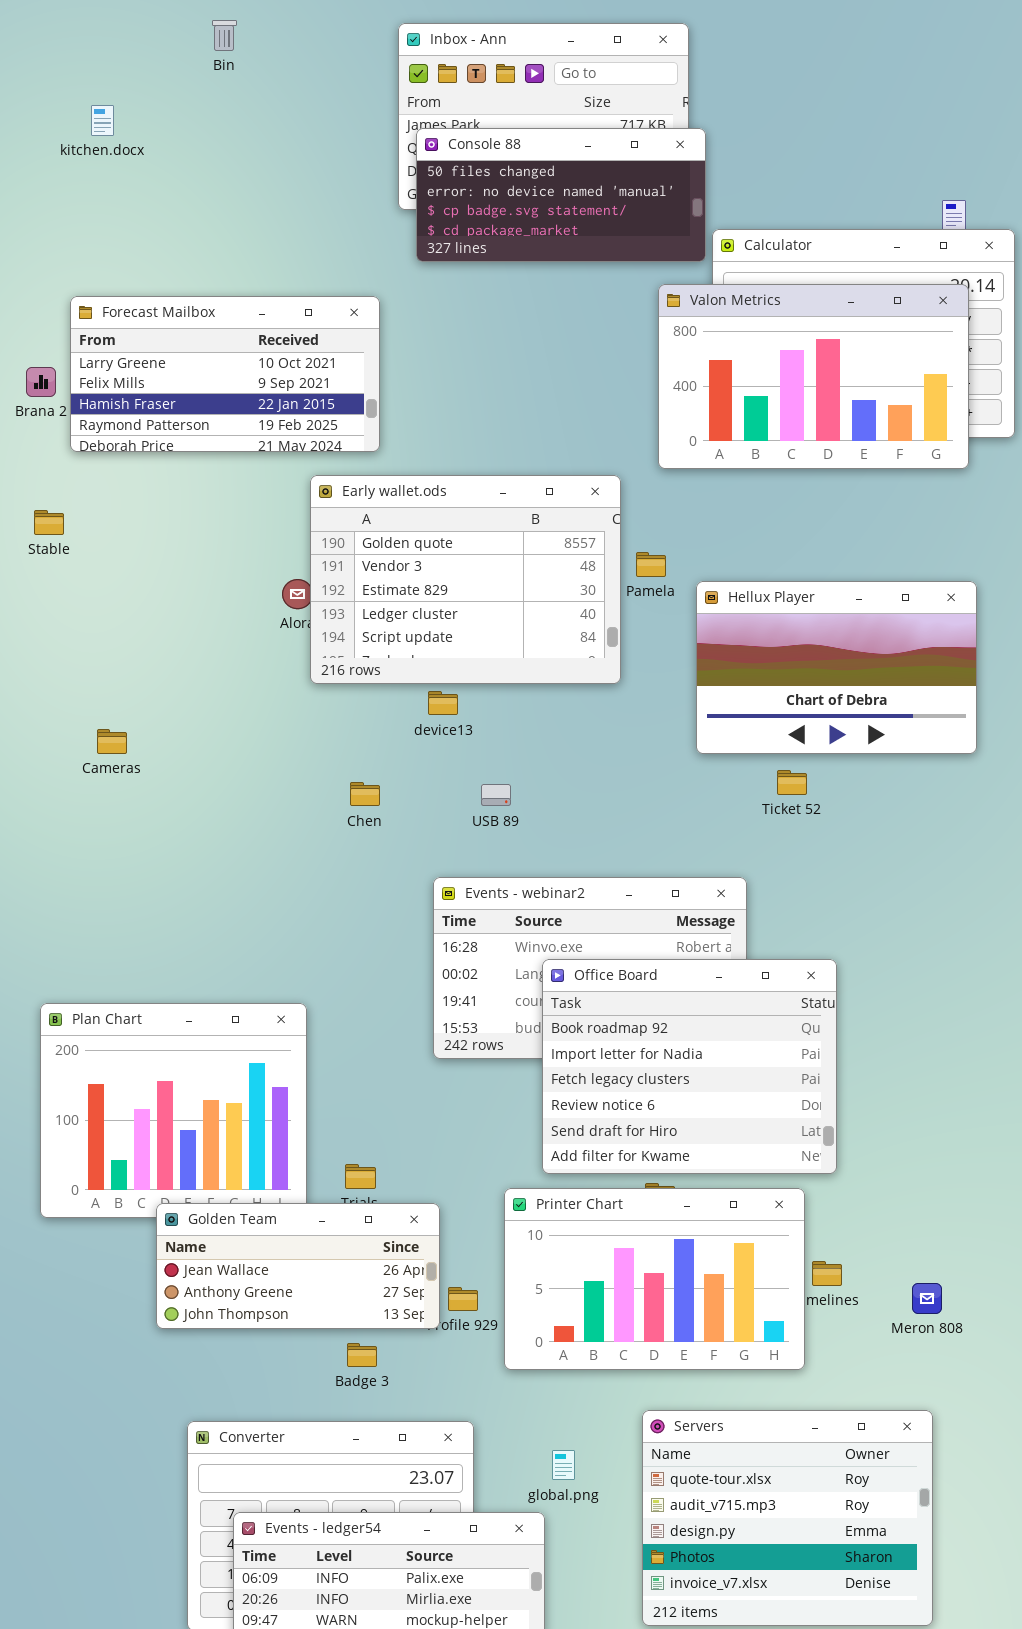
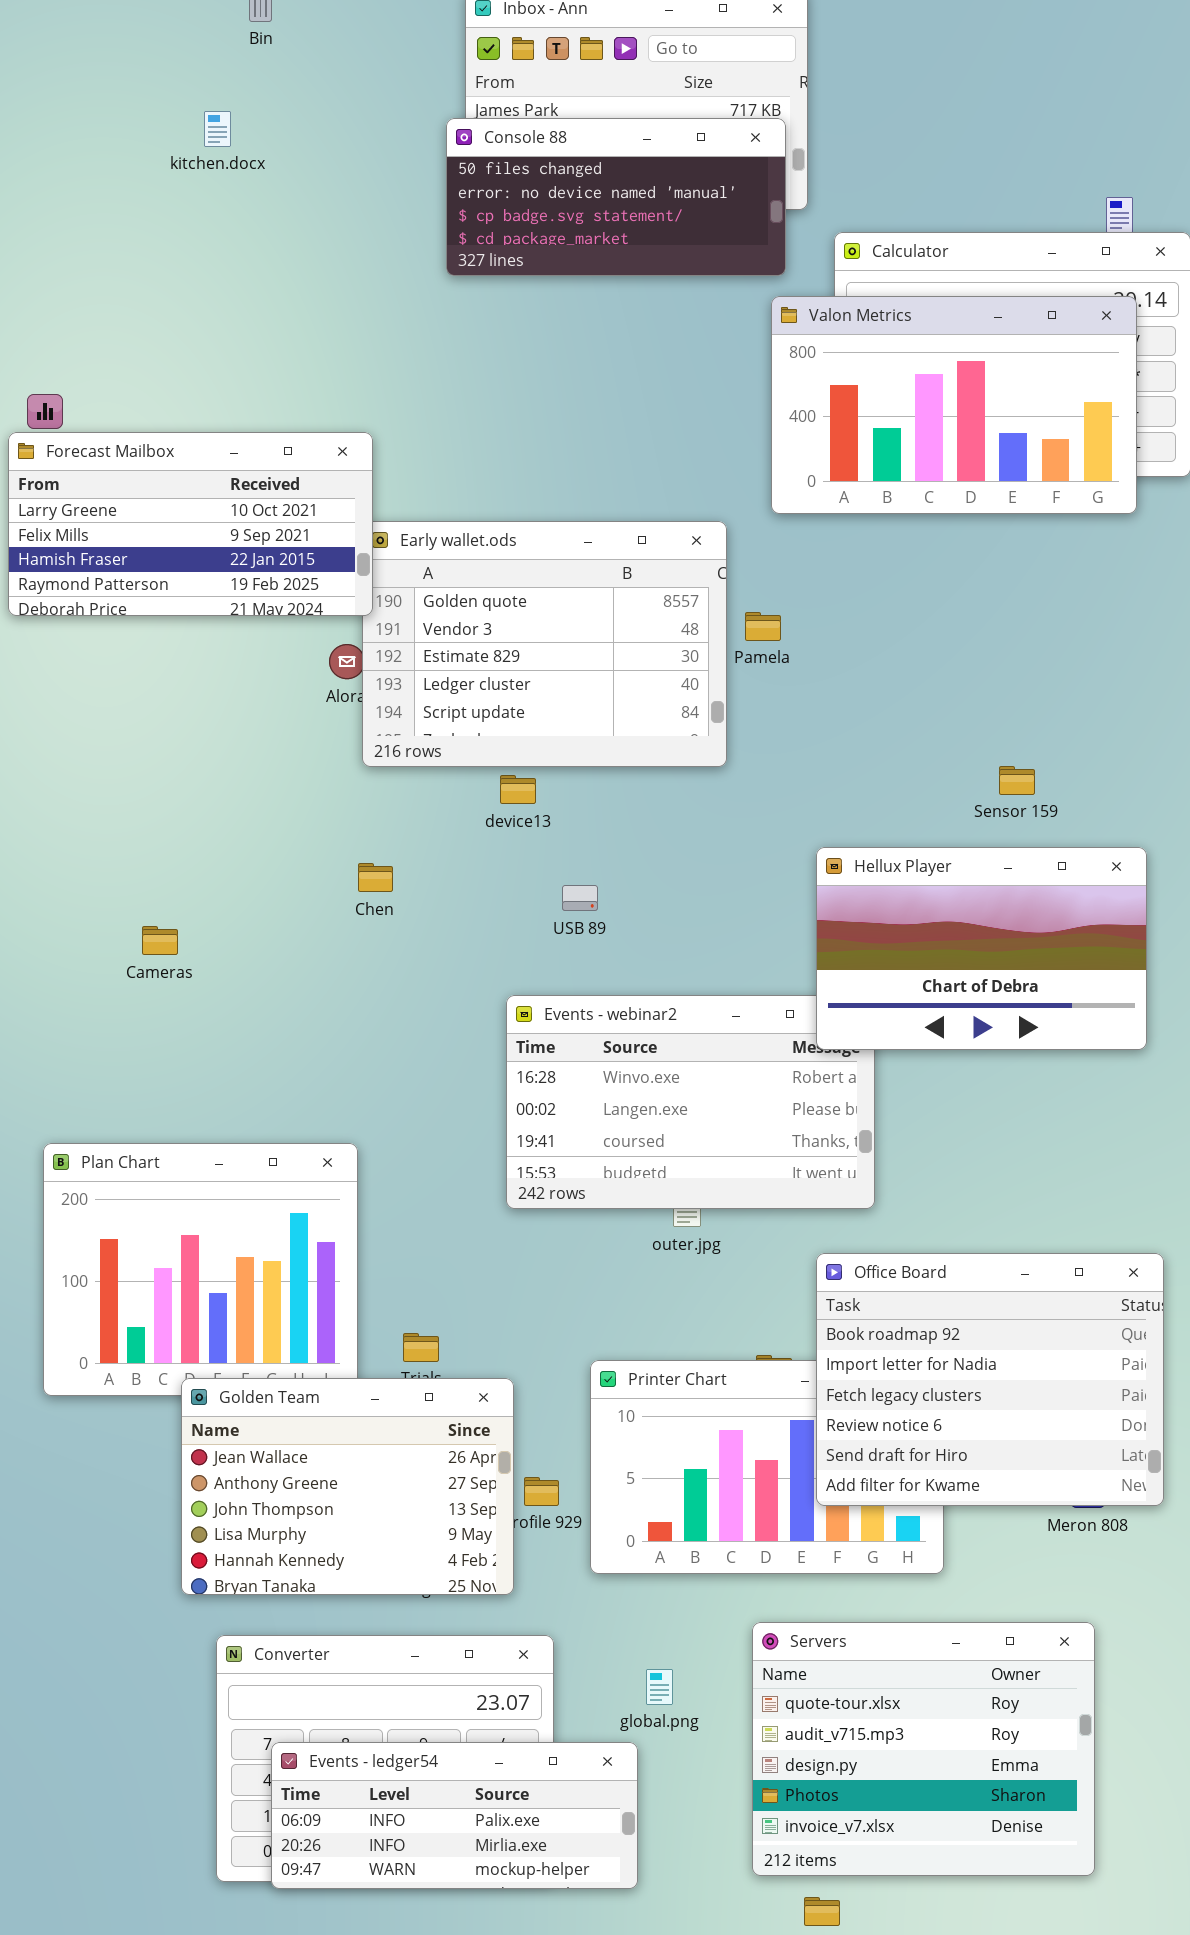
kitchen.docx: [91,105,114,136] -> [204,111,231,147], moved
Console 88: [416,128,706,262] -> [446,118,786,276], moved
Forecast Mailbox: [70,296,380,452] -> [8,432,373,616], moved
Hellux Player: [696,581,977,754] -> [816,847,1147,1050], moved
Cameras: [97,729,127,754] -> [142,926,178,955], moved
Chen: [350,782,380,806] -> [358,863,393,892], moved
Office Board: [542,959,837,1174] -> [816,1253,1164,1506], moved
Golden Team: [156,1203,440,1329] -> [181,1378,514,1595], resized

